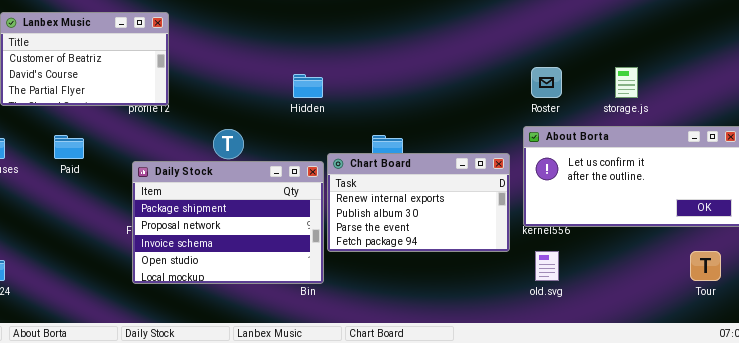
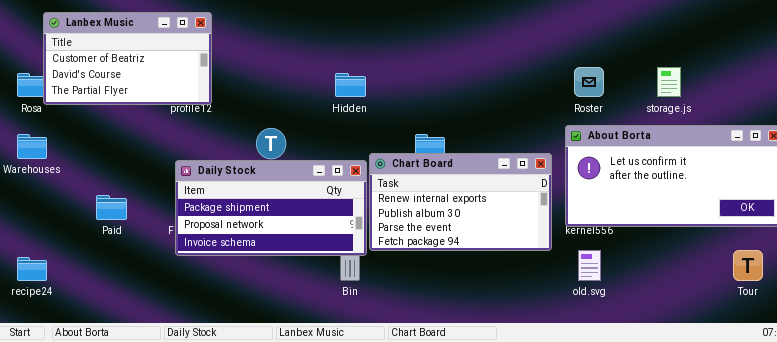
Paid: [54,135,84,159] -> [96,195,127,220], moved
Daily Stock: [132,161,324,284] -> [175,160,367,256], resized

